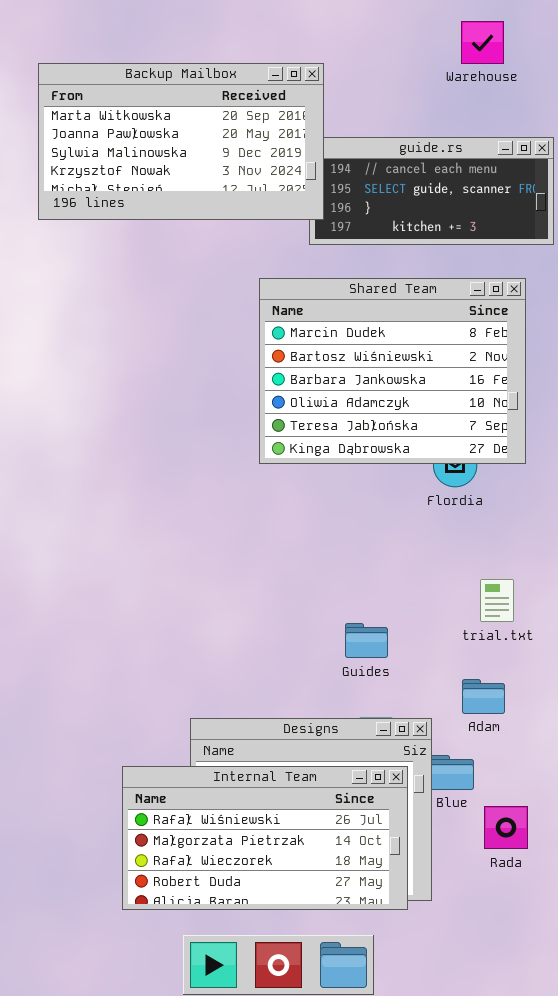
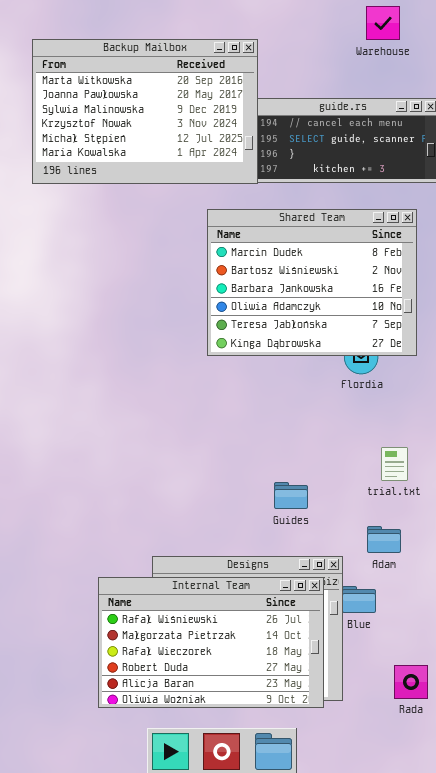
Backup Mailbox: [38,63,324,220] -> [32,39,258,184], resized
Internal Team: [122,766,408,910] -> [98,577,324,708], resized
Rada: [484,806,528,849] -> [394,665,428,699], moved

